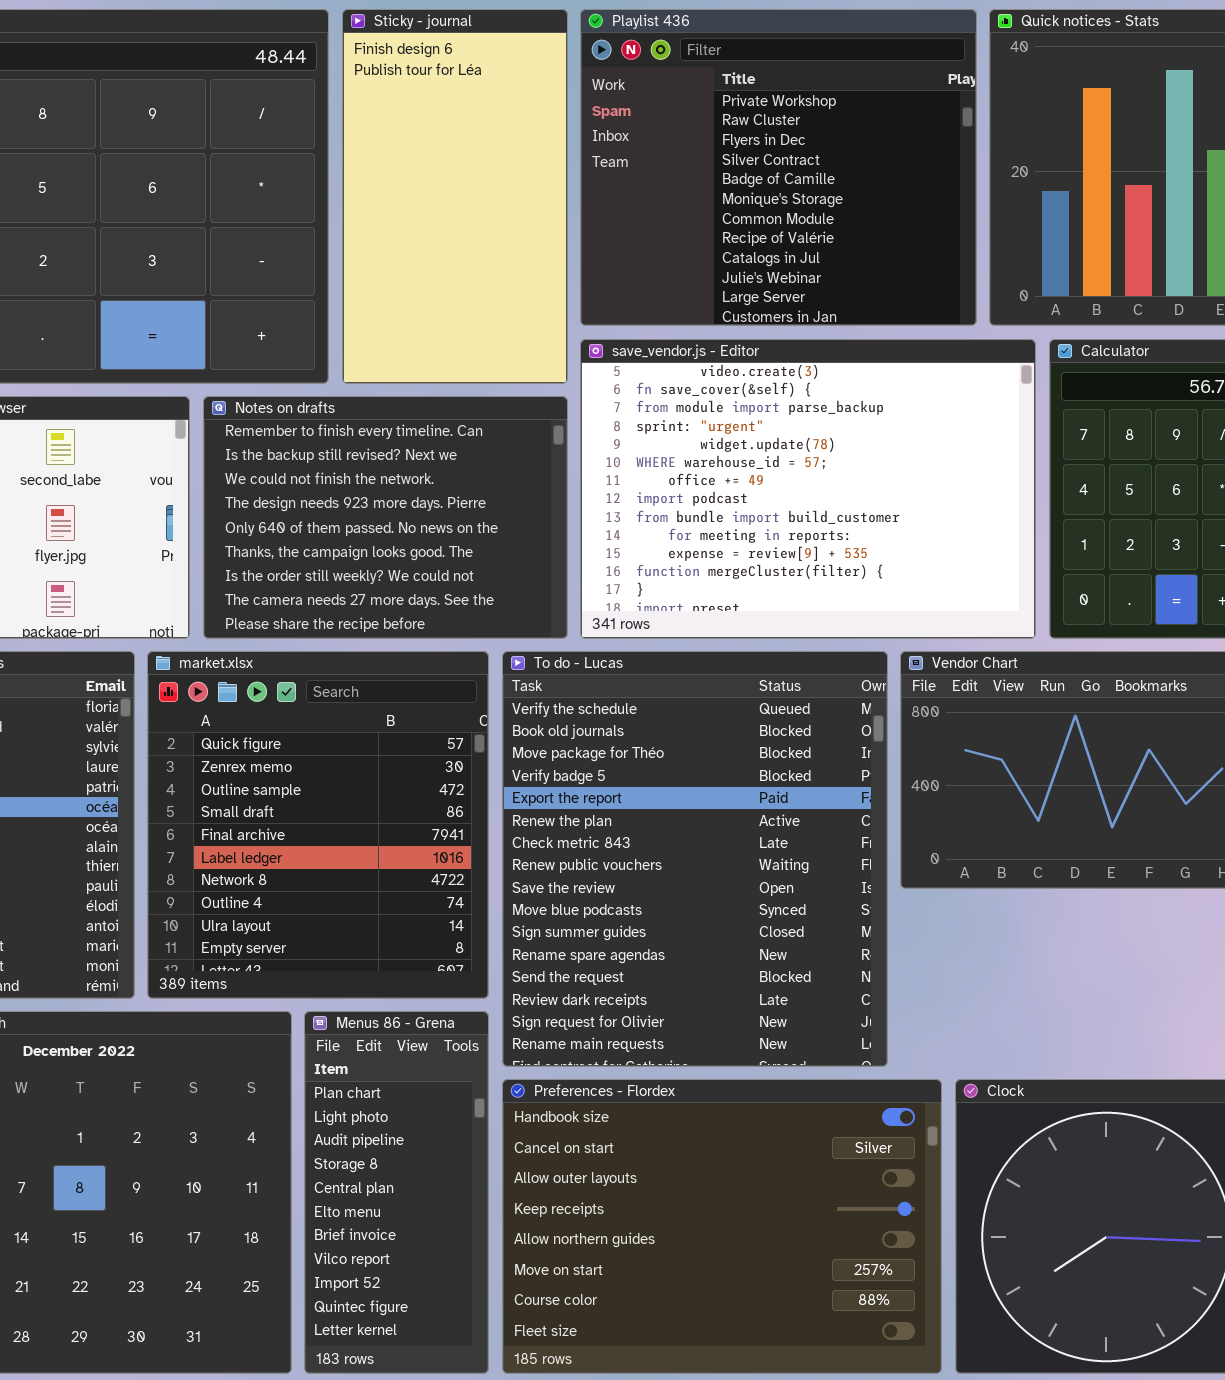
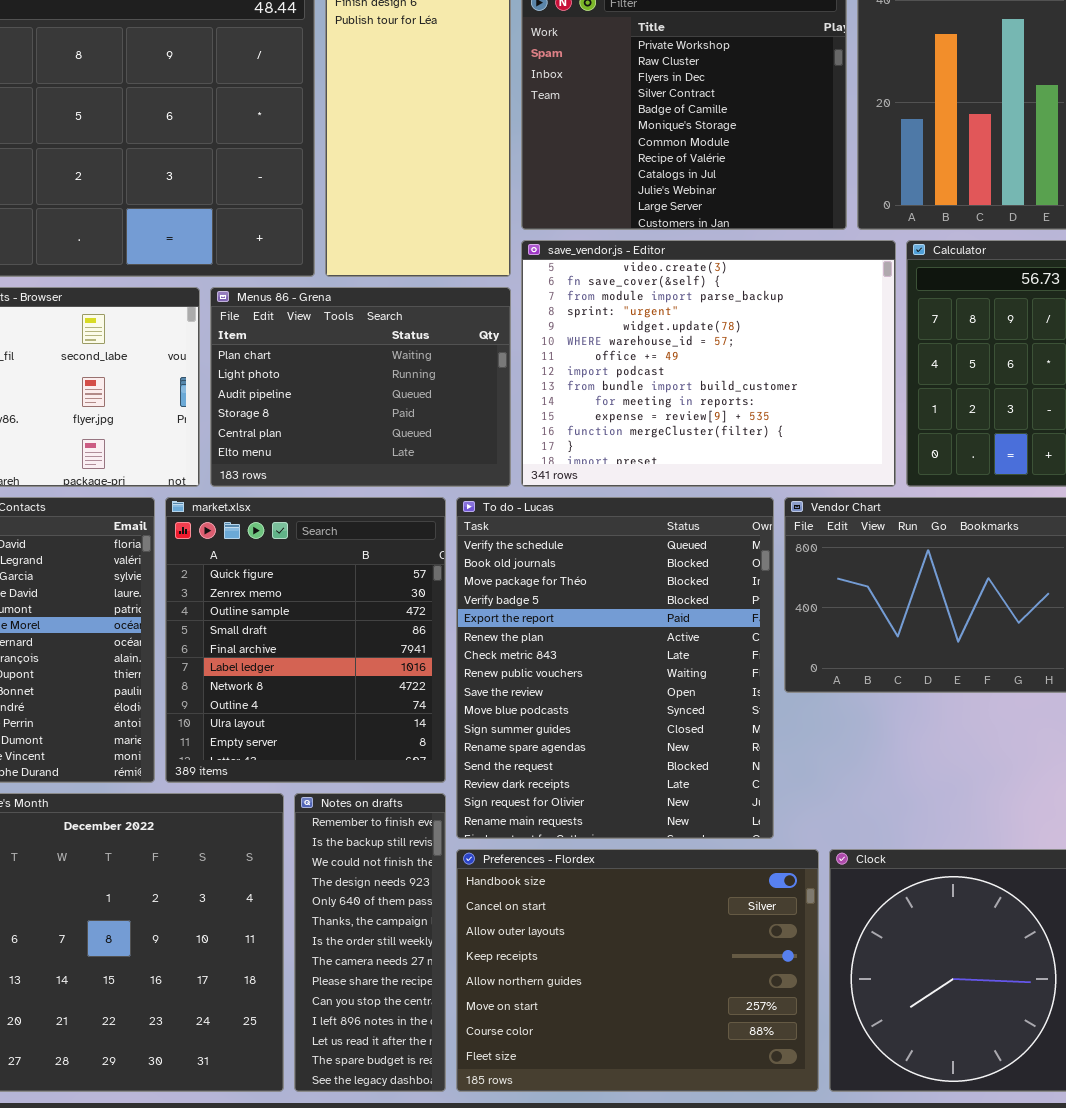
Notes on drafts: [203,396,568,639] -> [294,793,446,1092], moved, resized
Menus 86 - Grena: [304,1011,489,1374] -> [210,287,511,487], moved, resized

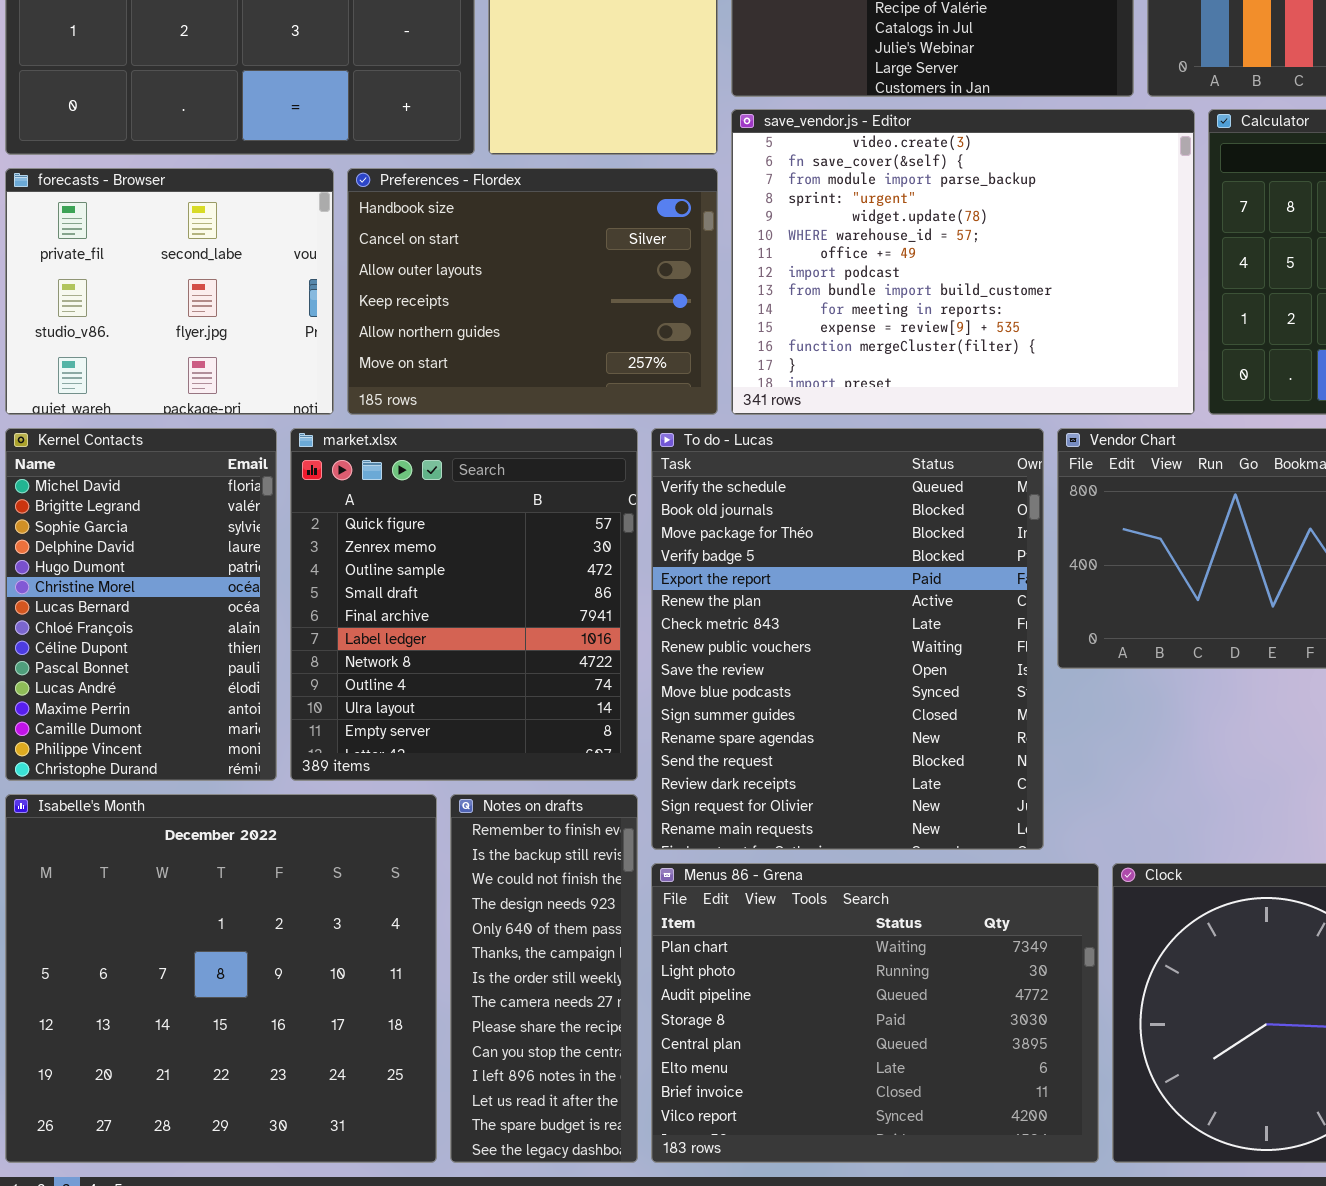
Menus 86 - Grena: [210,287,511,487] -> [651,863,1099,1163], moved, resized
Preferences - Flordex: [456,849,819,1092] -> [347,168,718,415], moved, resized

